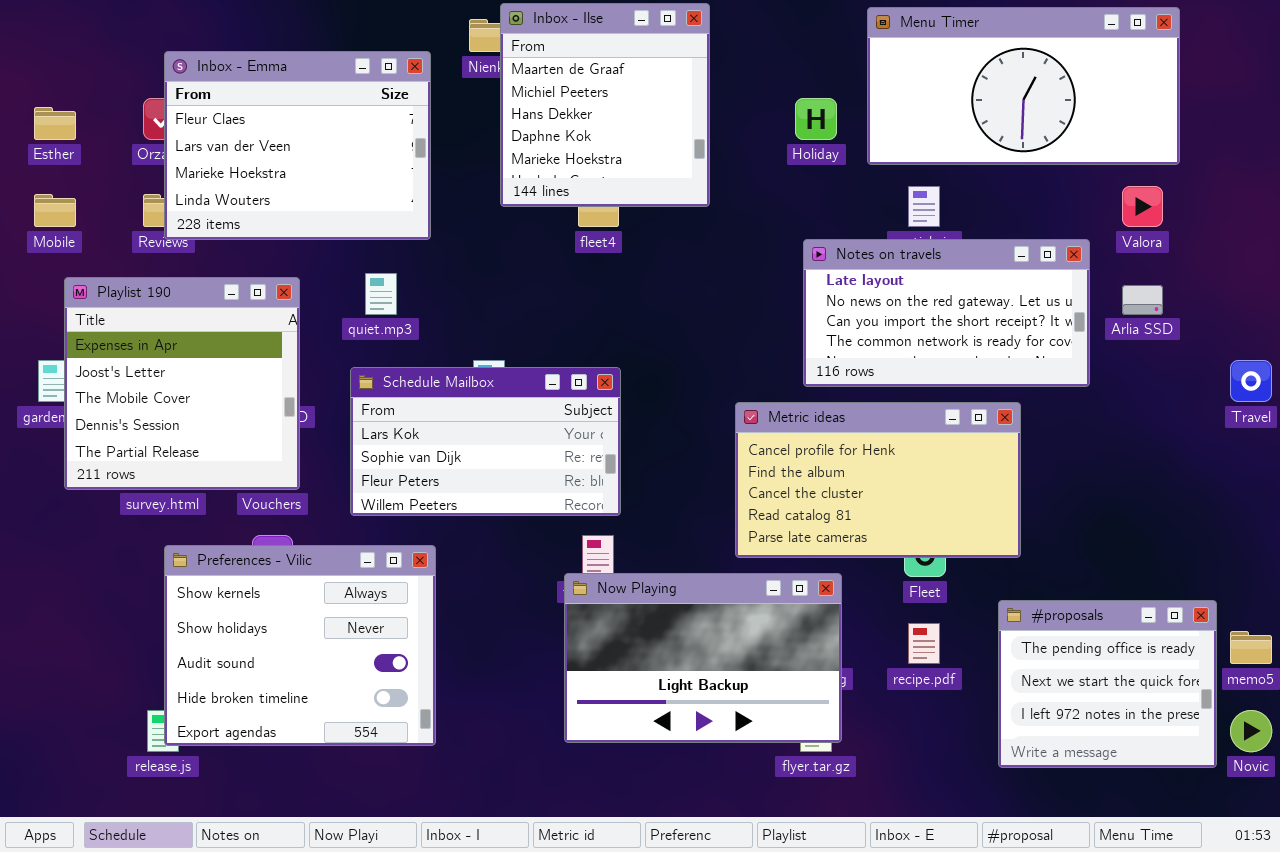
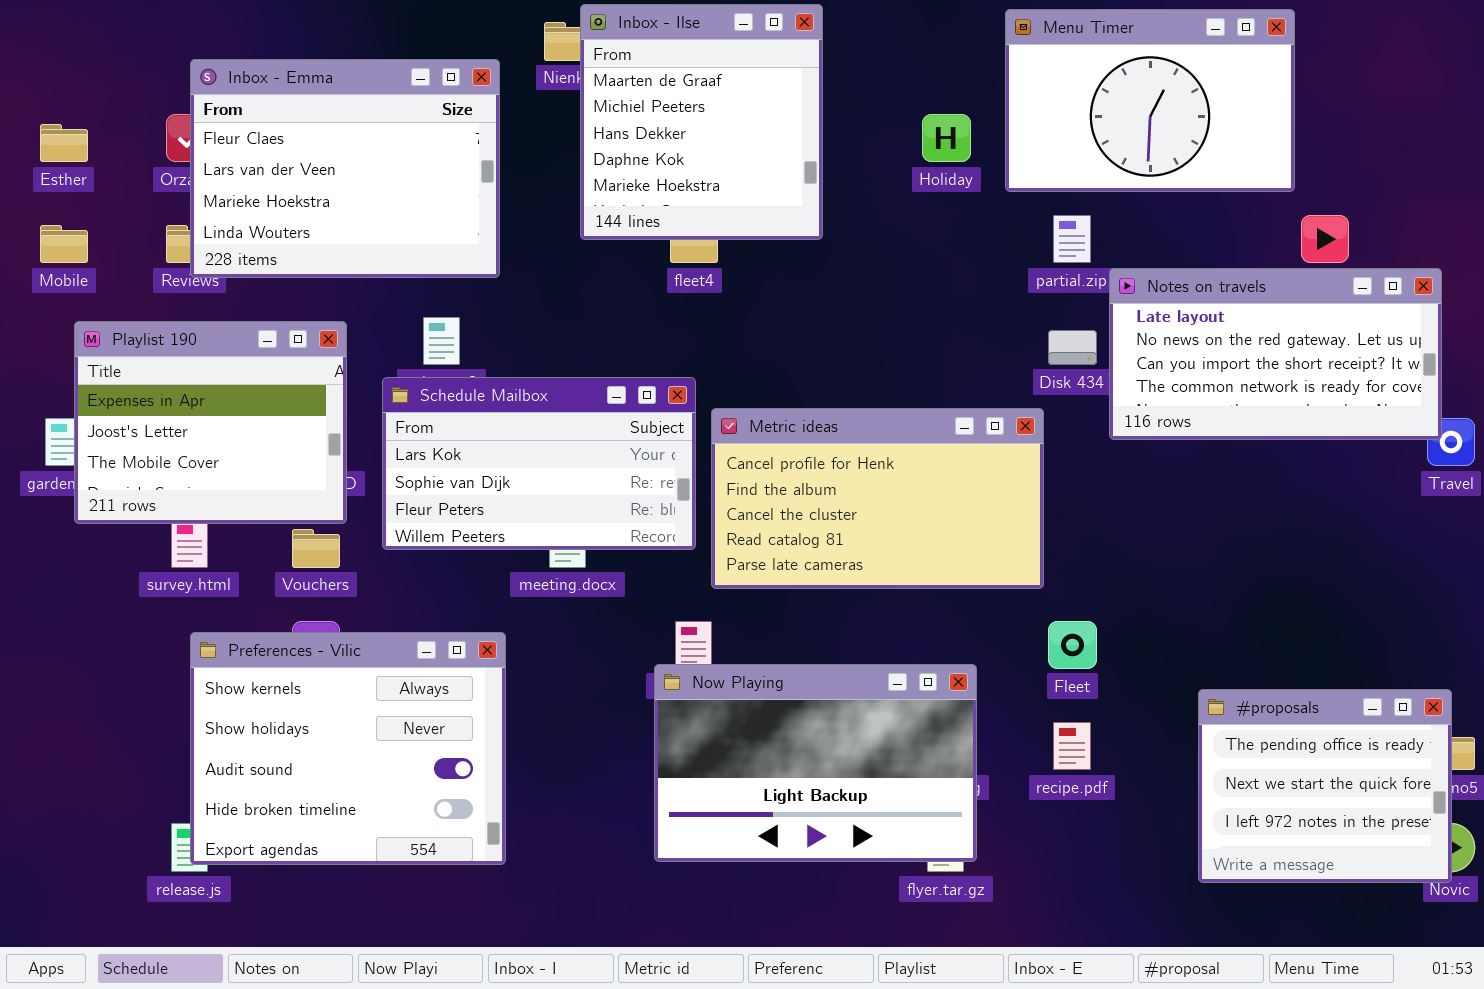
Menu Timer: [867,7,1180,165] -> [1005,9,1295,192], resized
Notes on travels: [803,239,1090,387] -> [1109,268,1442,440], moved
Playlist 190: [64,277,300,490] -> [74,321,347,524], resized
Schedule Mailbox: [350,367,621,516] -> [382,377,696,550], moved
Metric ideas: [735,402,1021,558] -> [711,408,1044,589], moved
#proposals: [998,600,1217,768] -> [1198,689,1452,883], moved

